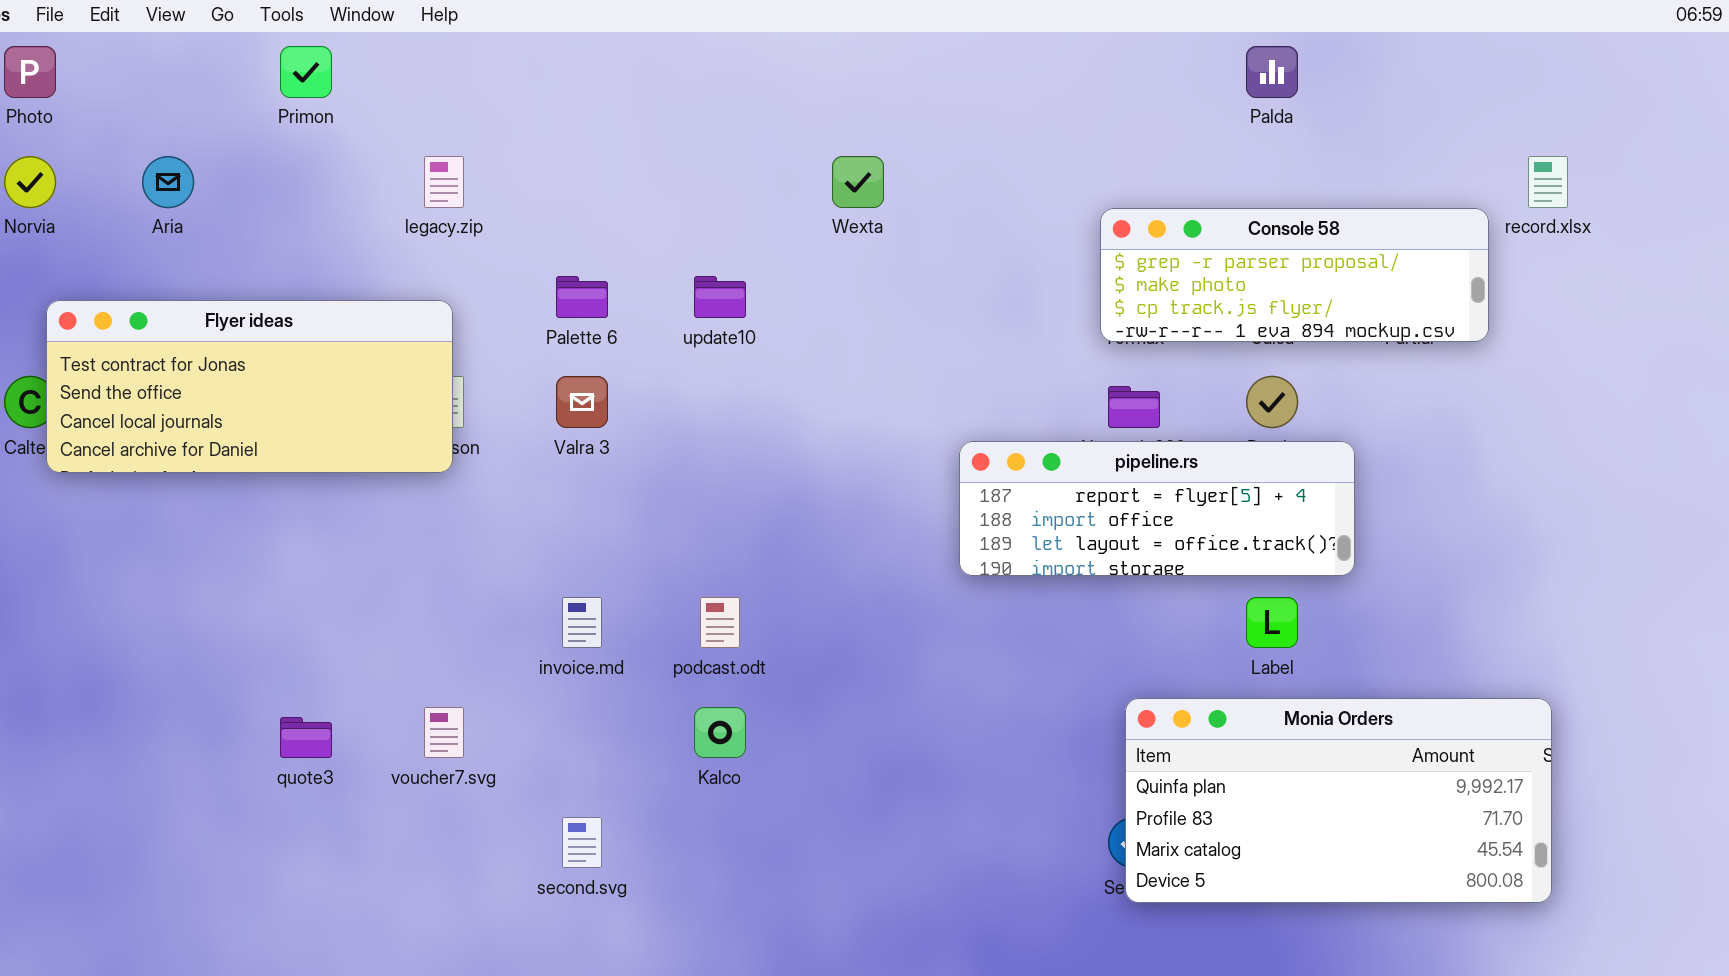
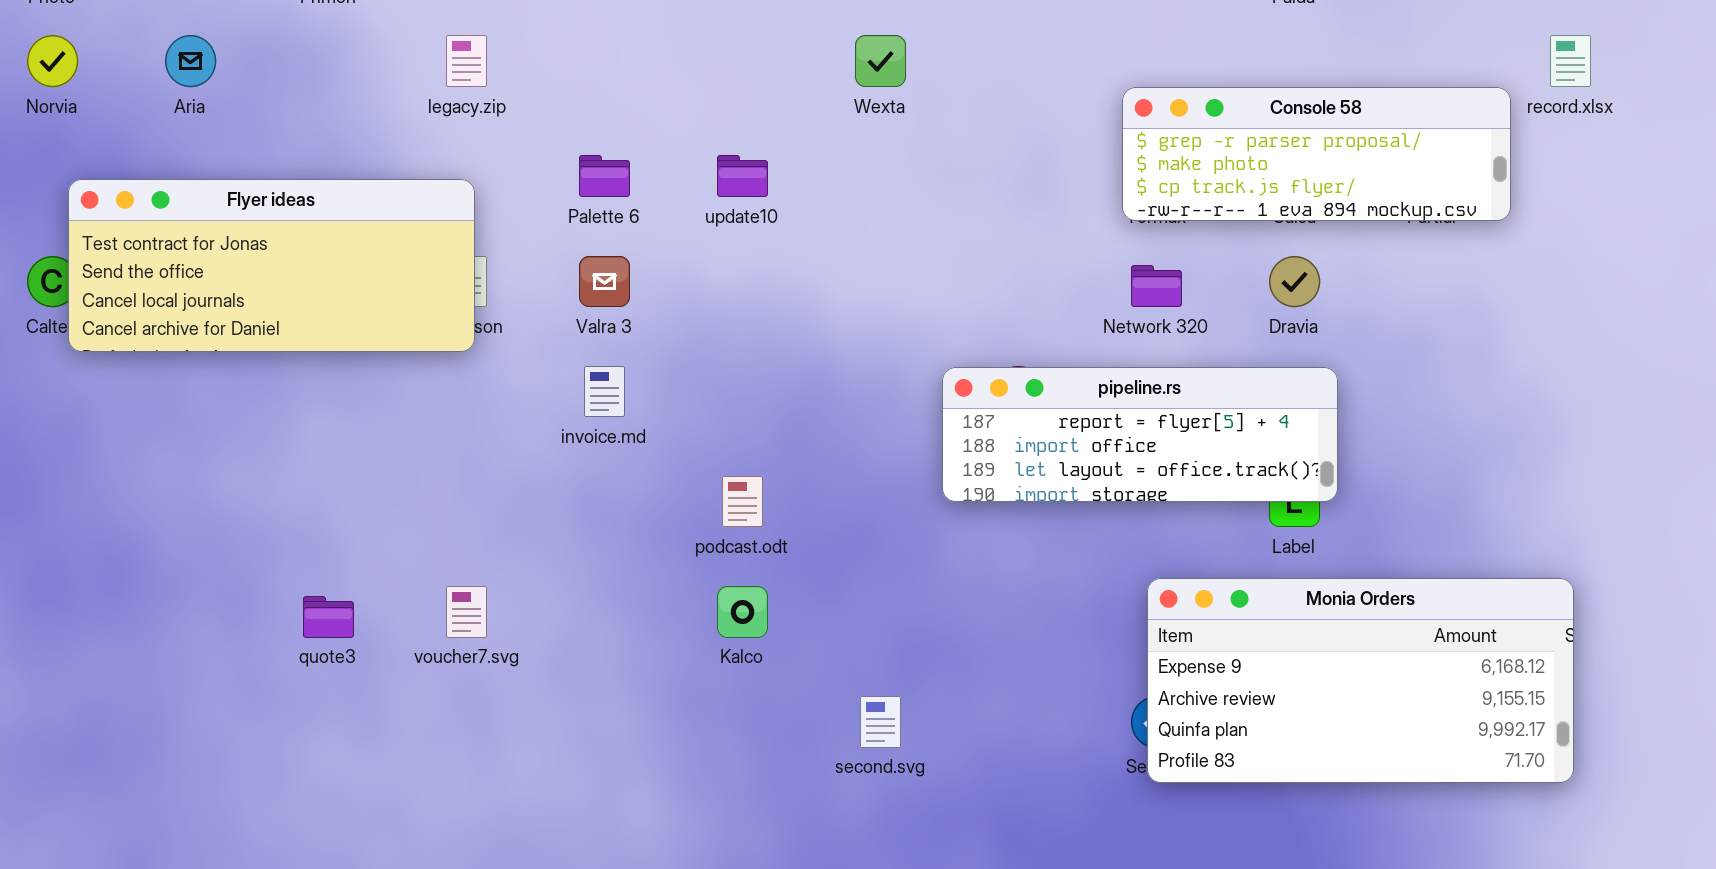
pipeline.rs: [959,441,1355,576] -> [942,367,1338,502], moved
invoice.md: [562,597,602,648] -> [584,366,625,417], moved
Monia Orders: [1125,698,1552,903] -> [1147,578,1574,783], scrolled up 2 rows
second.svg: [562,817,602,868] -> [860,696,901,748], moved

